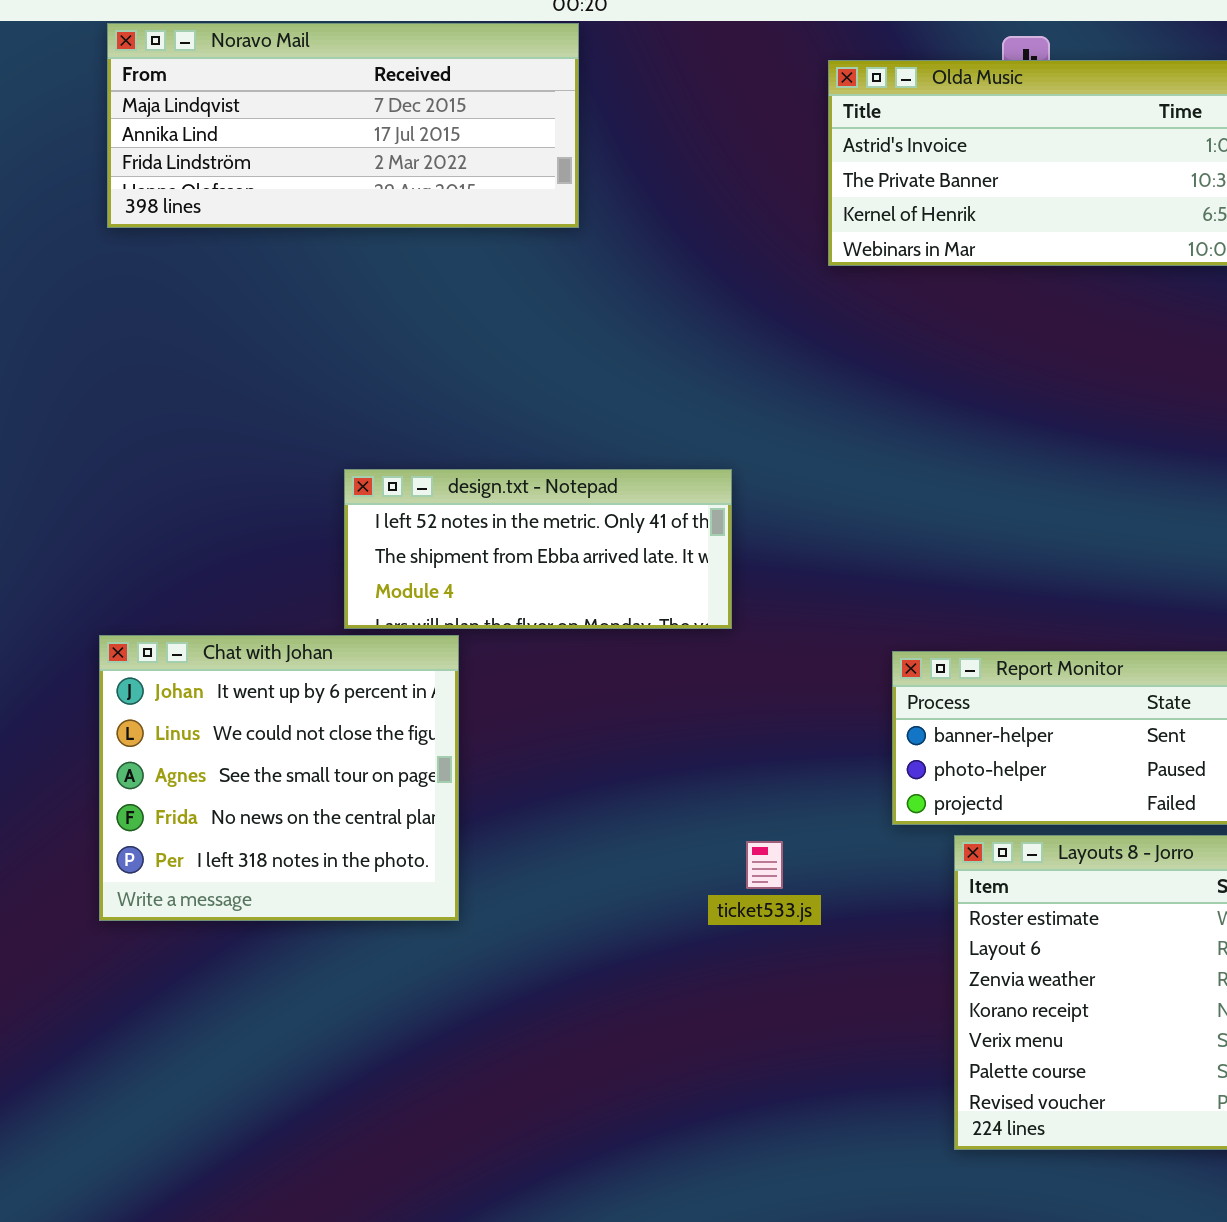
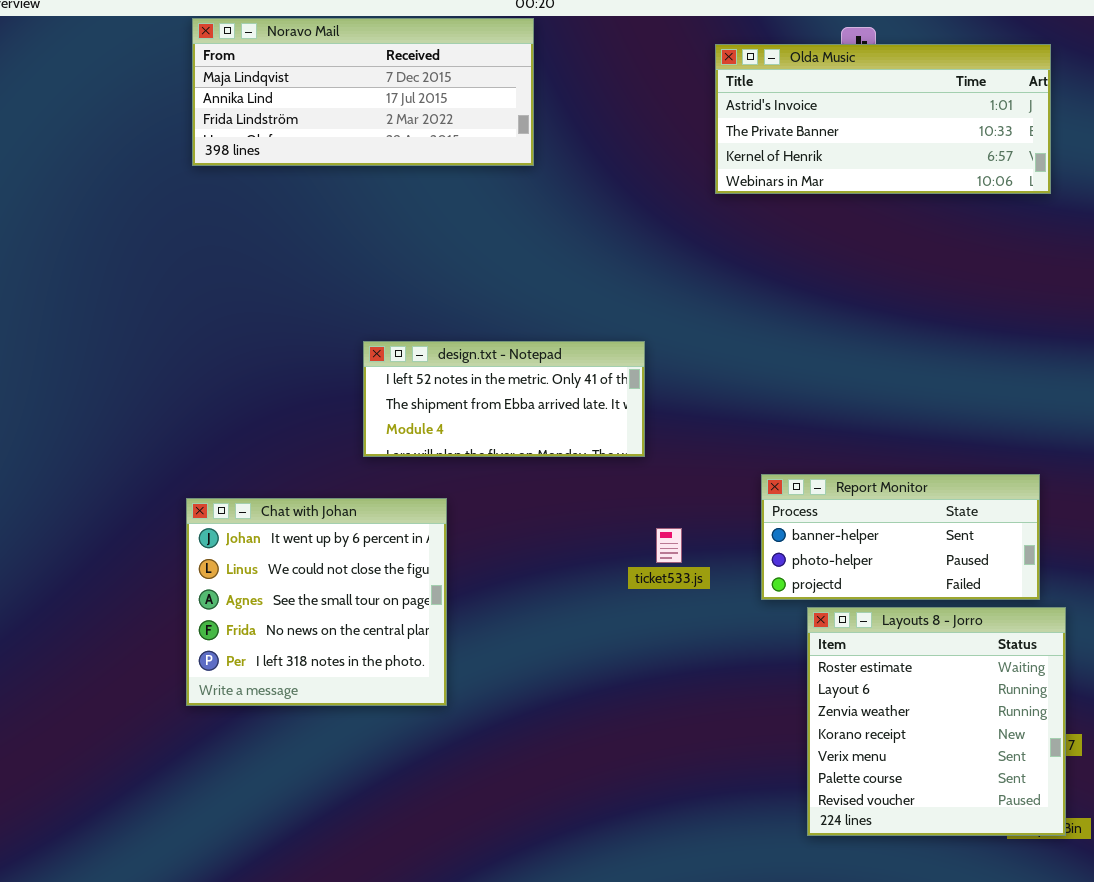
Chat with Johan: [99,635,459,921] -> [186,498,447,706], moved
ticket533.js: [746,841,783,889] -> [656,528,682,563], moved

